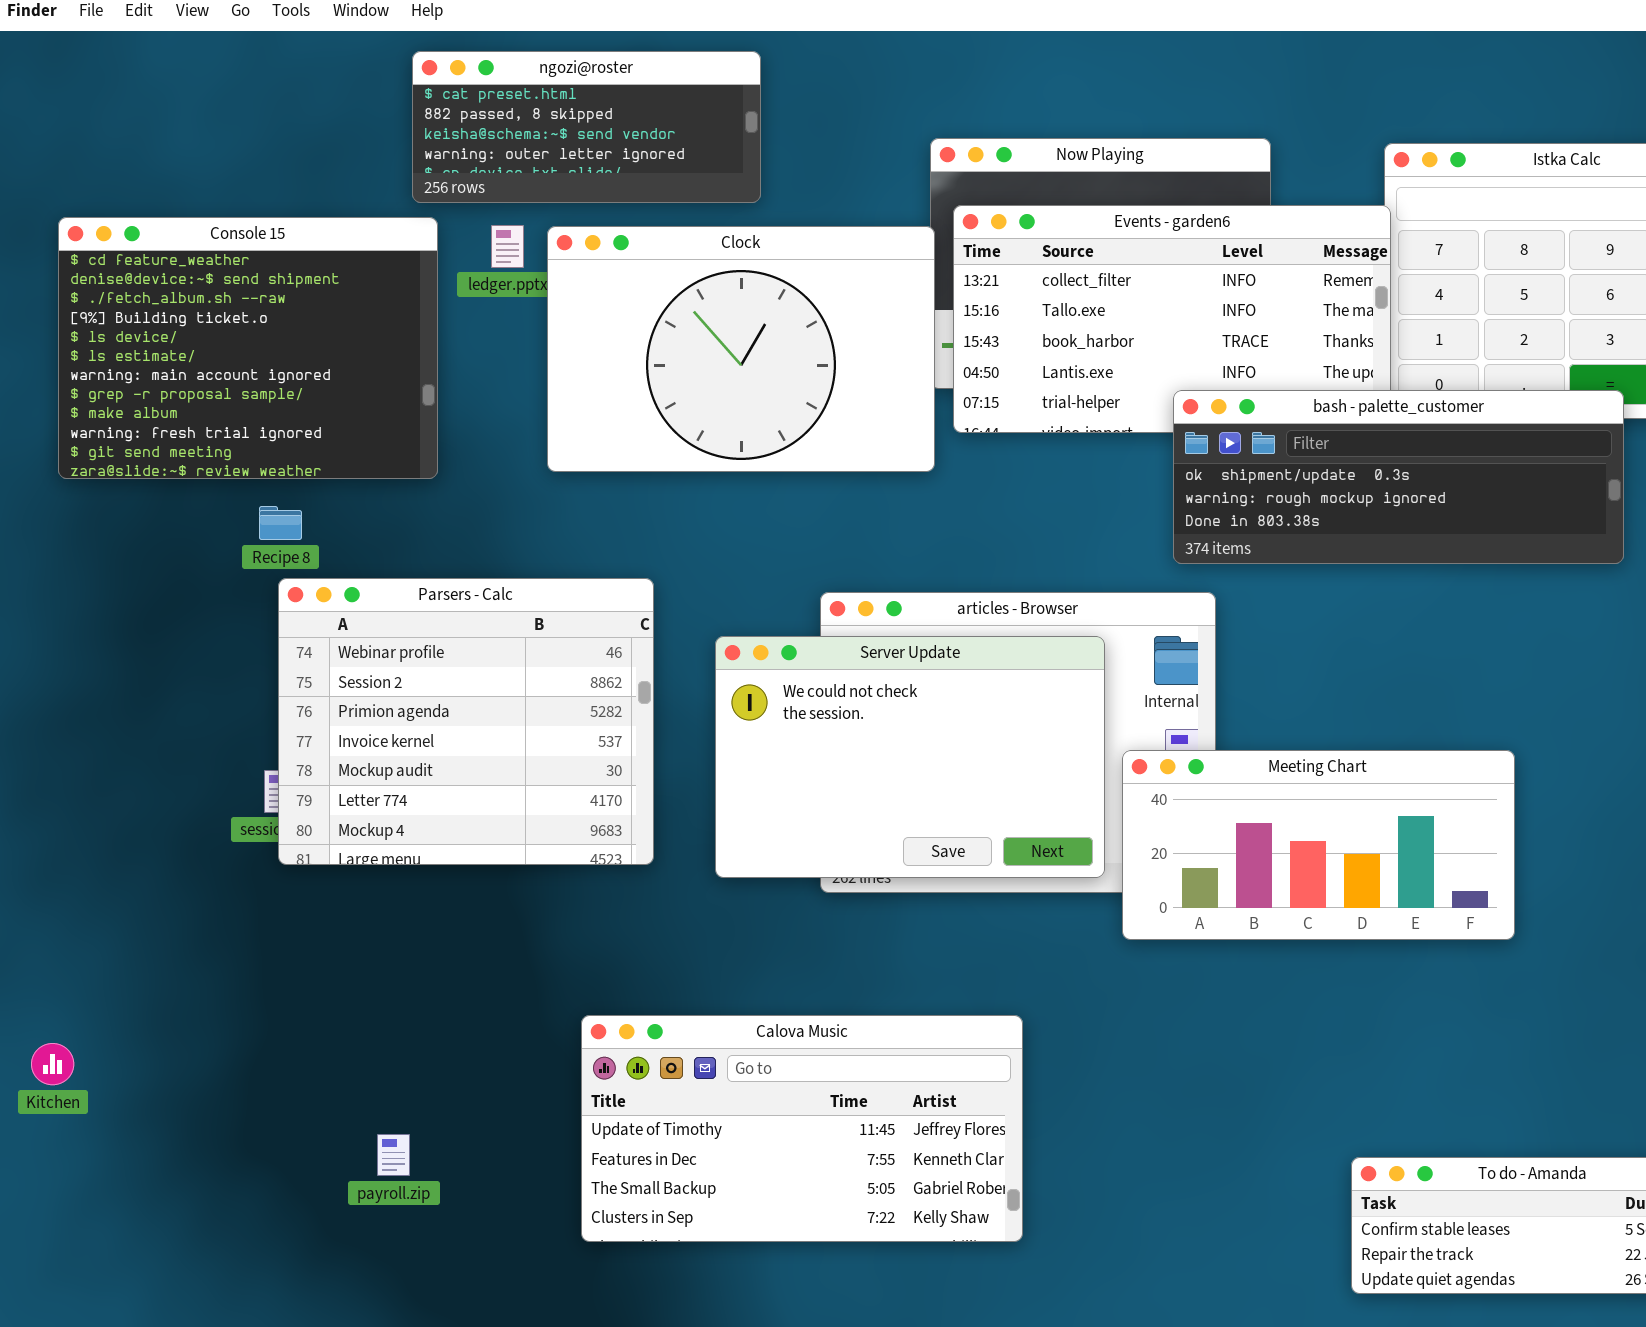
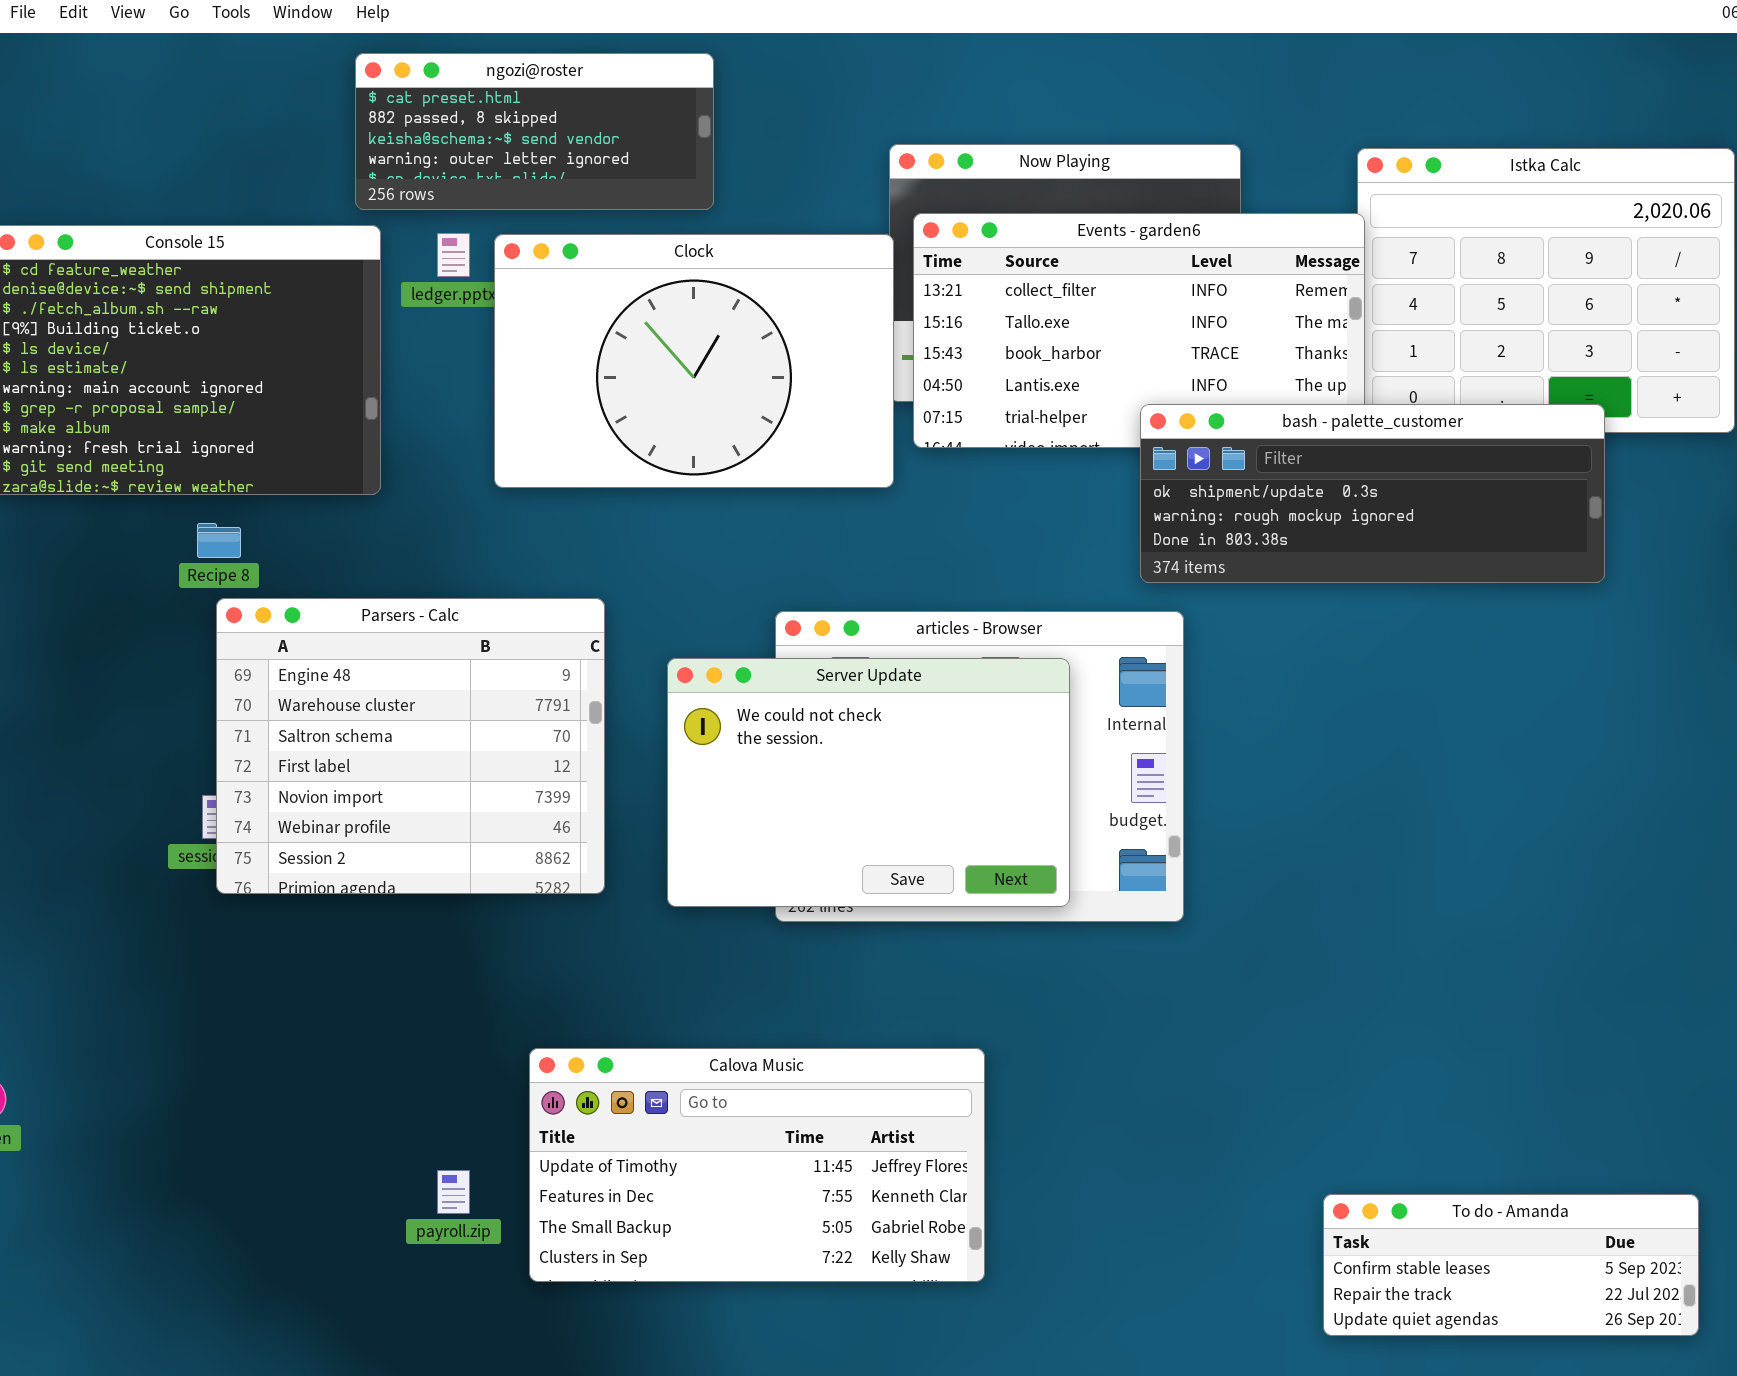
Parsers - Calc: [278,578,654,865] -> [216,598,605,894], scrolled up 5 rows
Meeting Chart: [1122,750,1515,940] -> none, closed
payroll.zip: [377,1134,410,1176] -> [437,1170,470,1214], moved

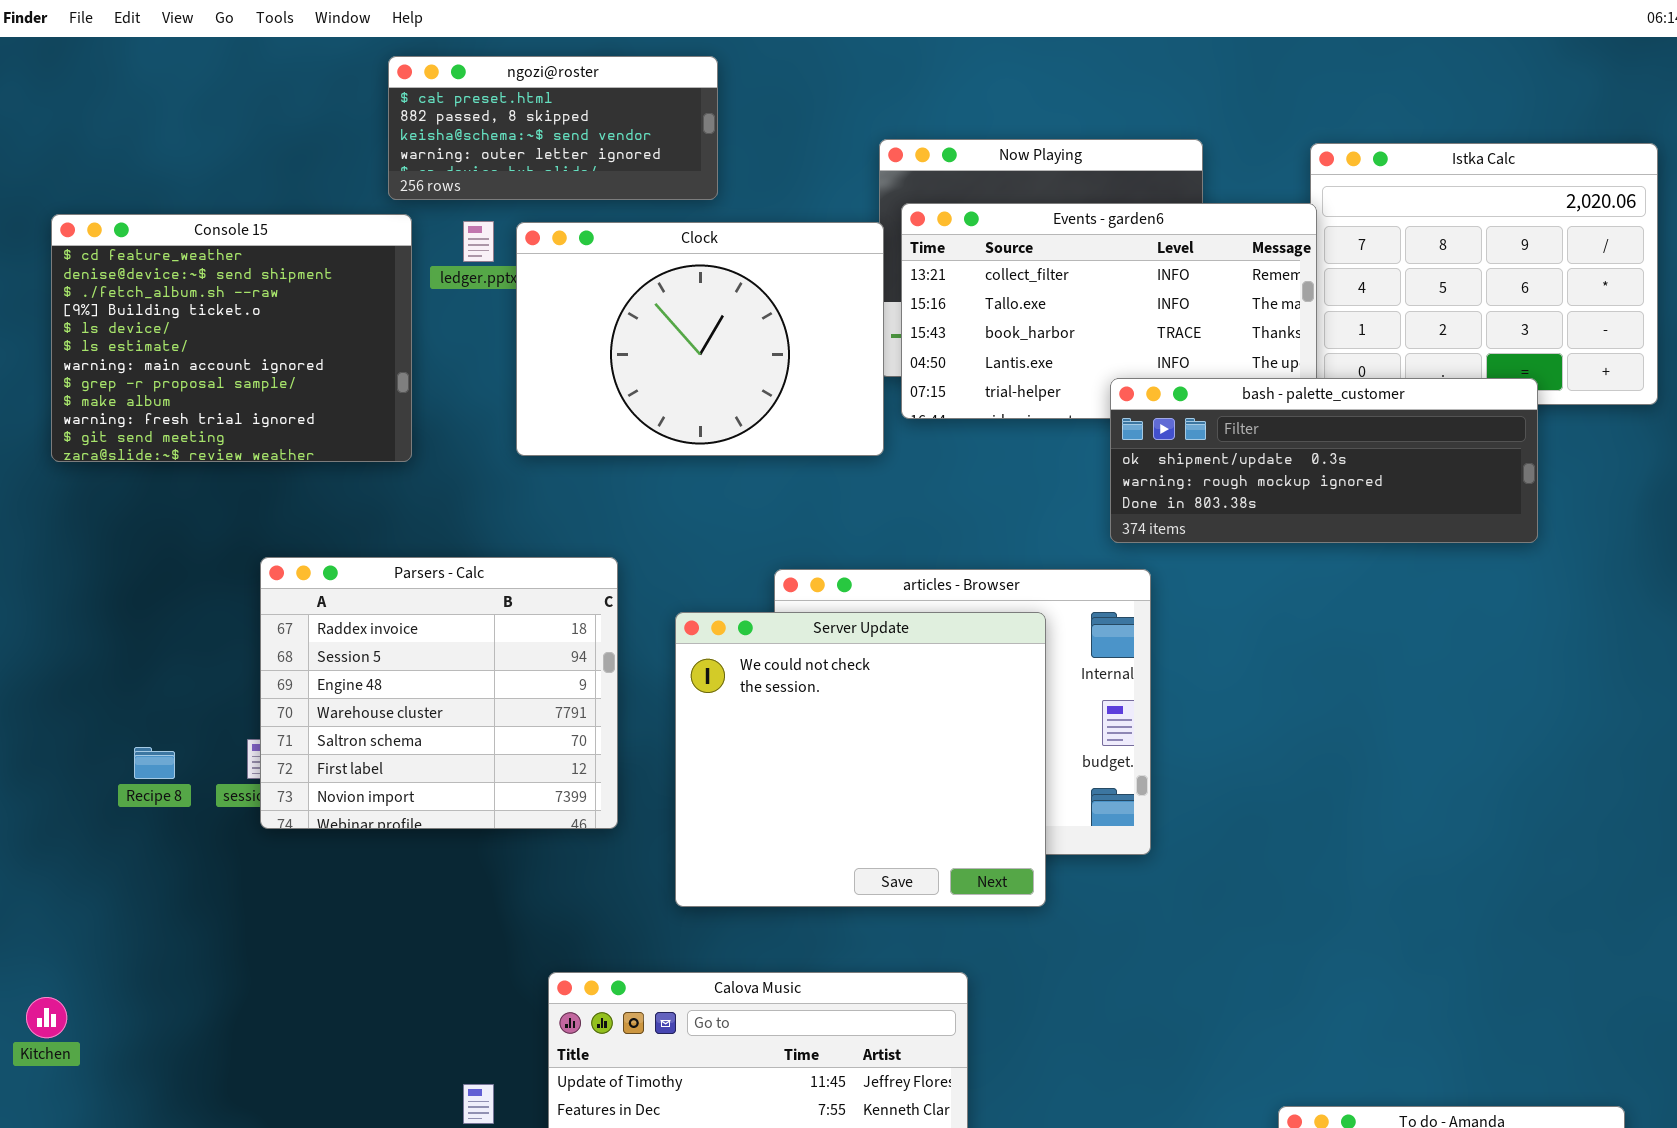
Recipe 8: [197,523,241,558] -> [134,747,175,779], moved
Parsers - Calc: [216,598,605,894] -> [260,557,618,829], scrolled up 2 rows
Server Update: [667,658,1070,907] -> [675,612,1046,907], resized

